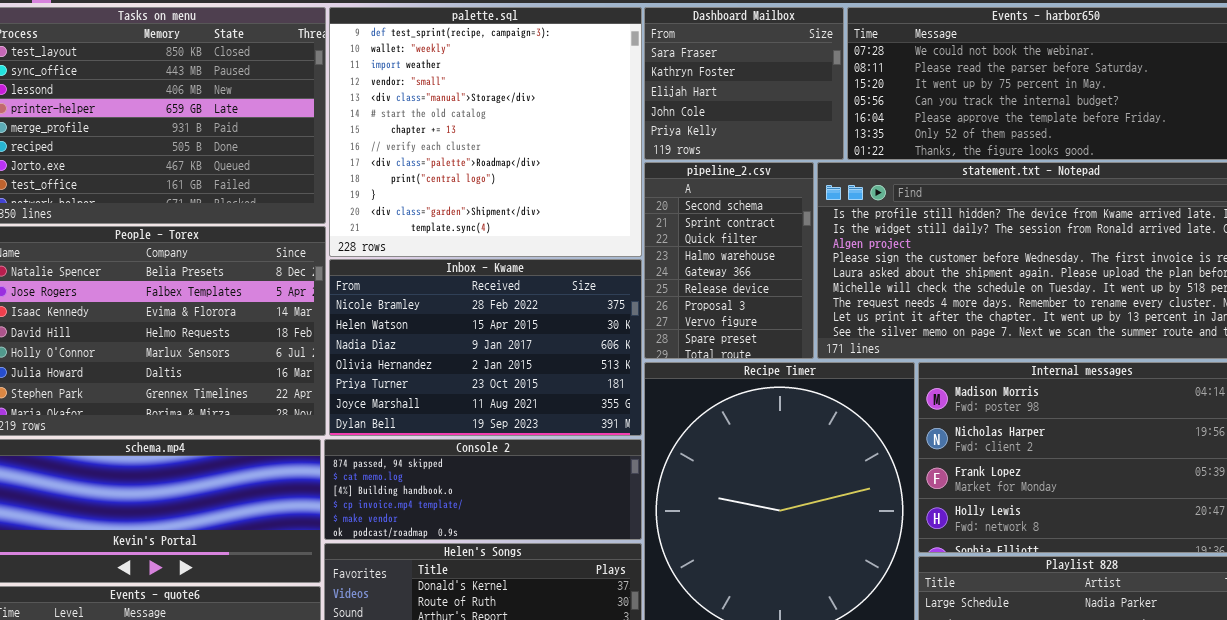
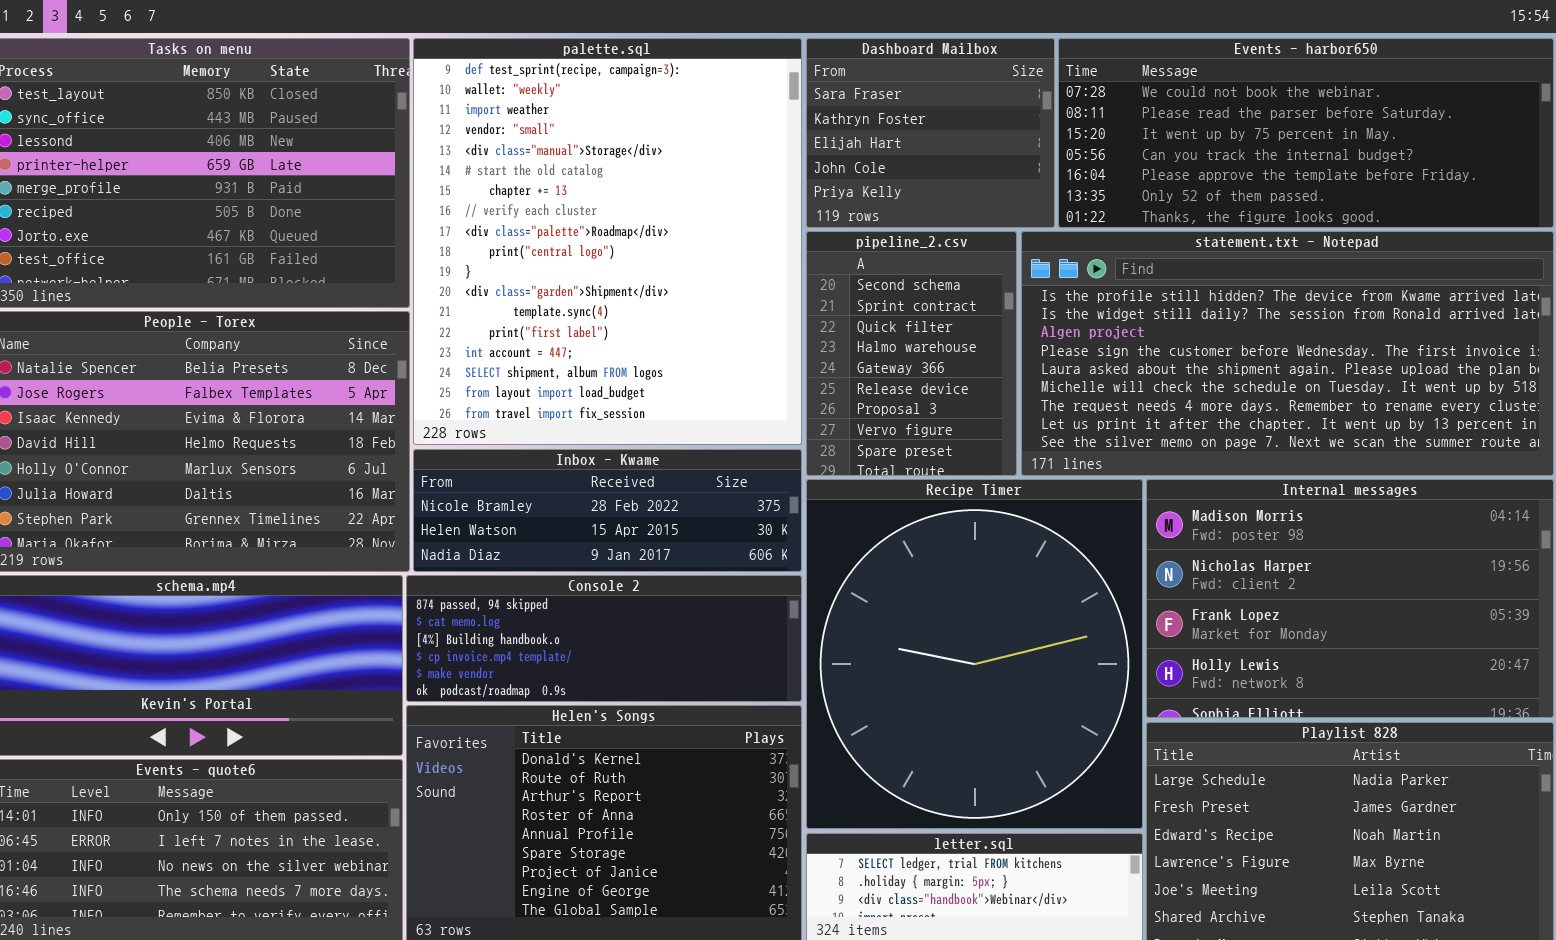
palette.sql: [329,7,642,257] -> [413,38,802,445], resized
Inbox - Kwame: [329,259,642,436] -> [413,449,802,572], resized

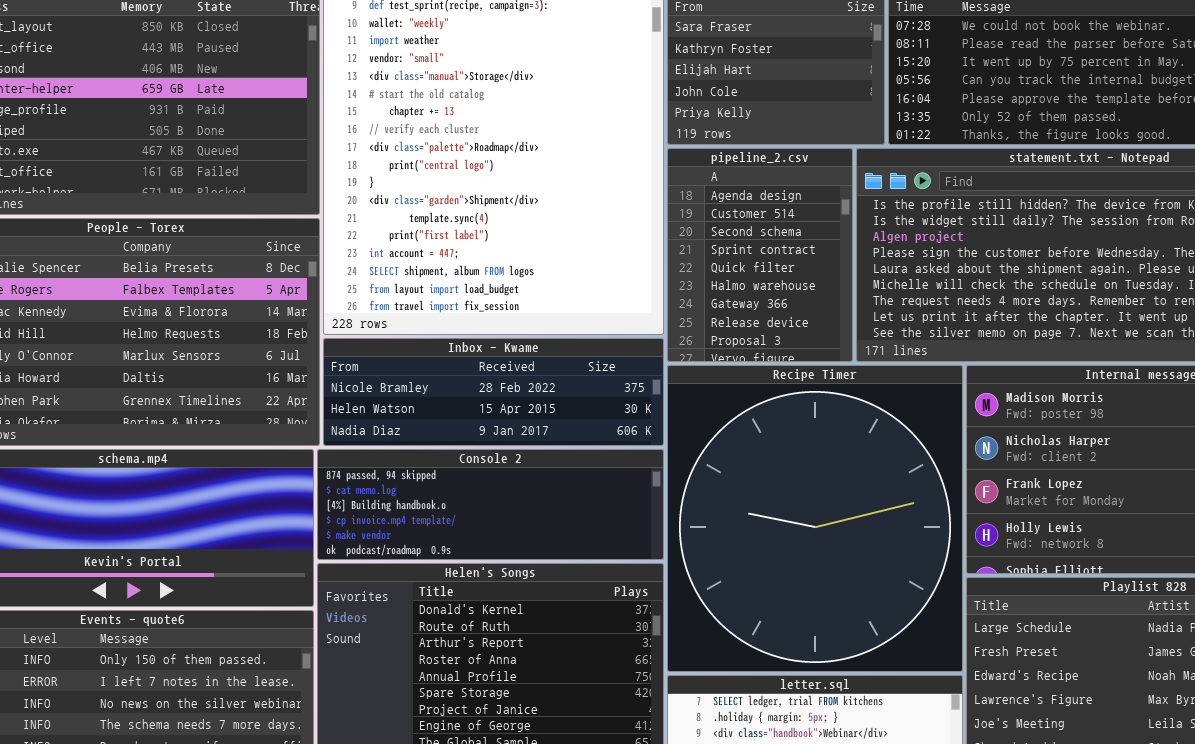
pipeline_2.csv: [806,231,1017,476] -> [667,148,853,362], scrolled up 2 rows

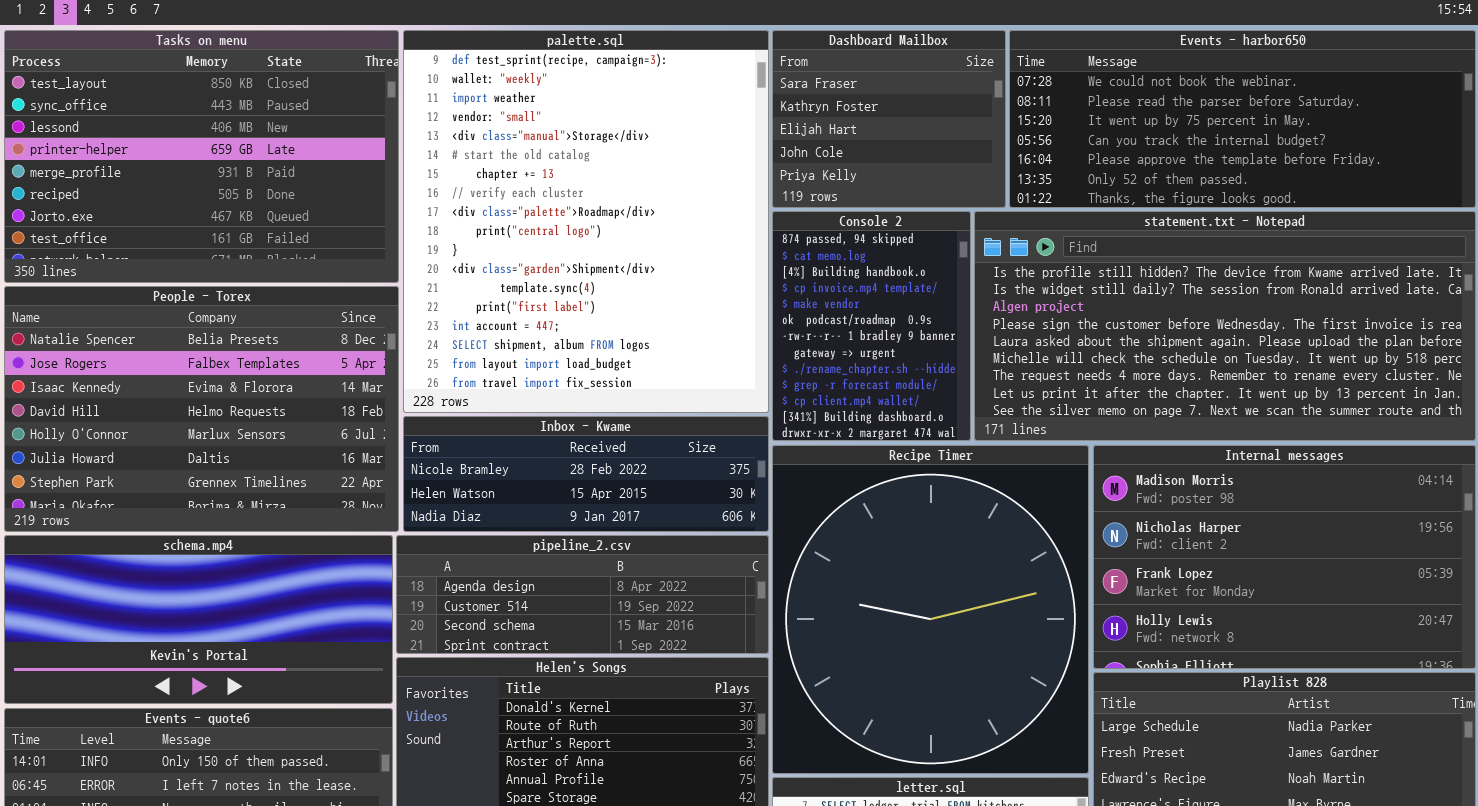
pipeline_2.csv: [667,148,853,362] -> [396,535,769,654], moved, resized
Console 2: [317,449,664,560] -> [772,211,971,441], moved, resized

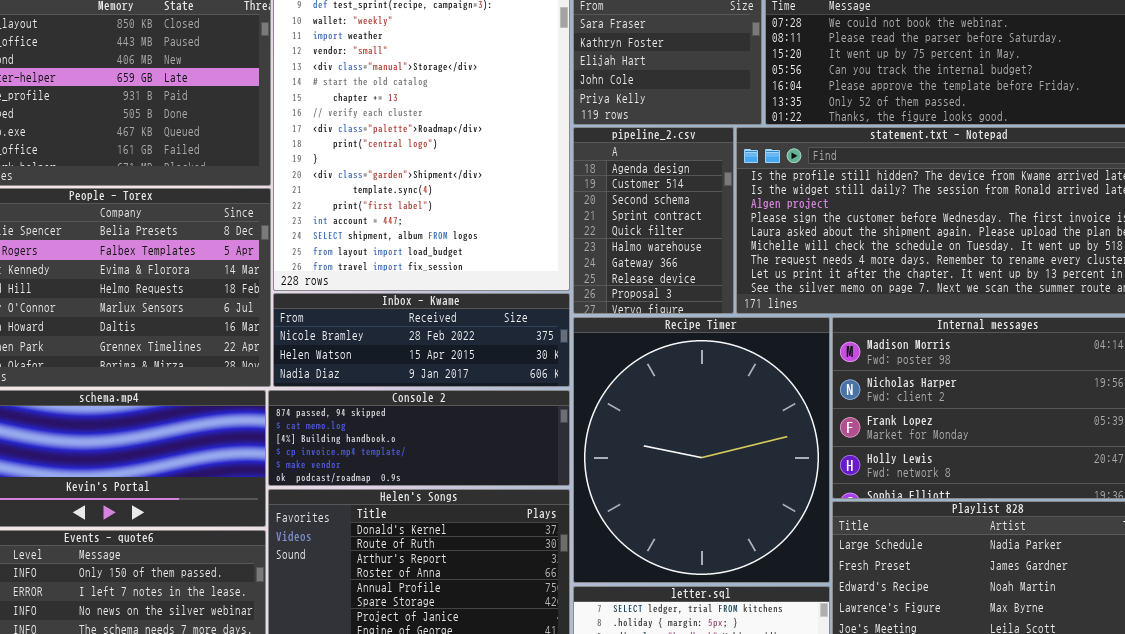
Console 2: [772,211,971,441] -> [268,390,570,486], moved, resized
pipeline_2.csv: [396,535,769,654] -> [573,127,734,314], moved, resized

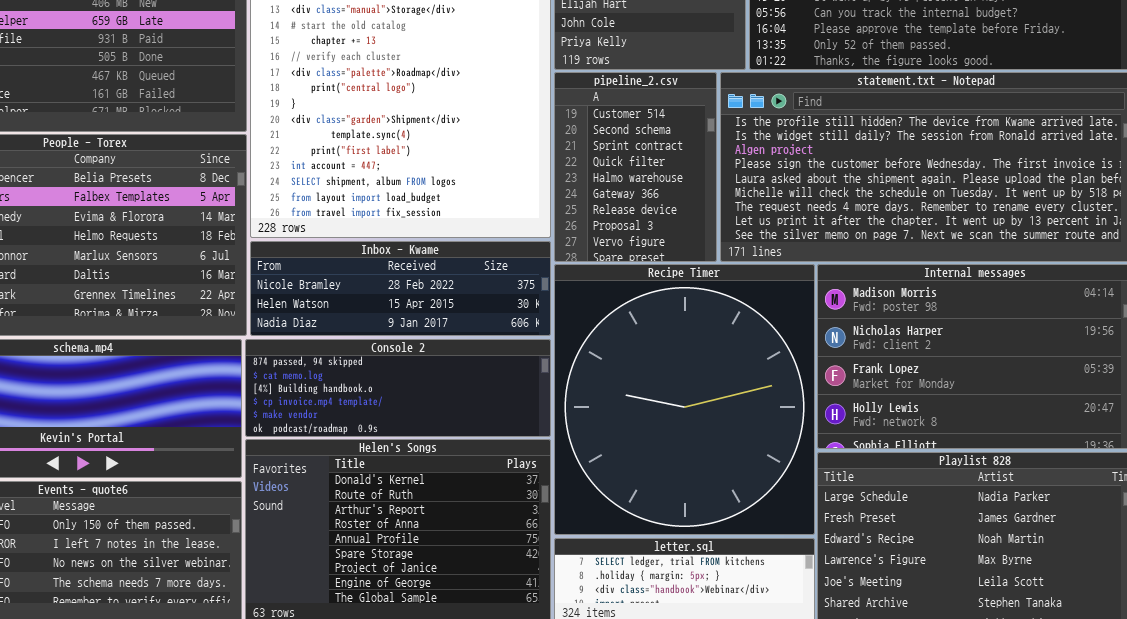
pipeline_2.csv: [573,127,734,314] -> [554,72,717,262], scrolled down 1 row

